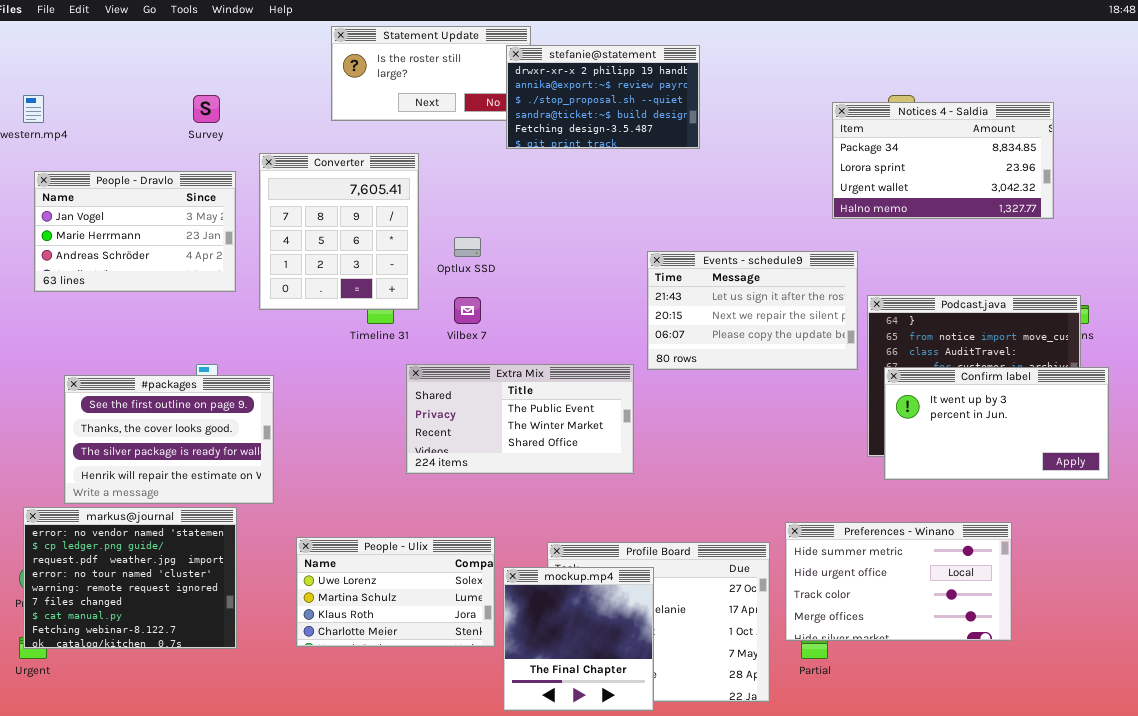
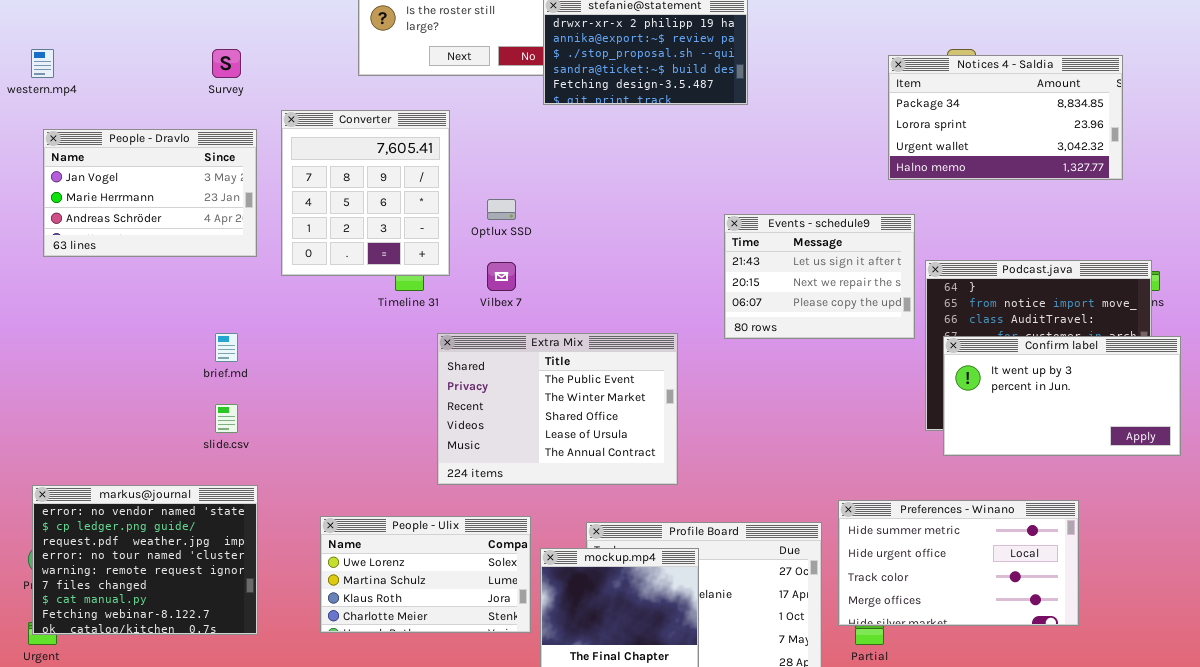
Events - schedule9: [647,251,858,370] -> [724,214,915,339], resized
Extra Mix: [406,364,634,474] -> [437,333,678,485], resized
#packages: [64,375,274,504] -> none, closed

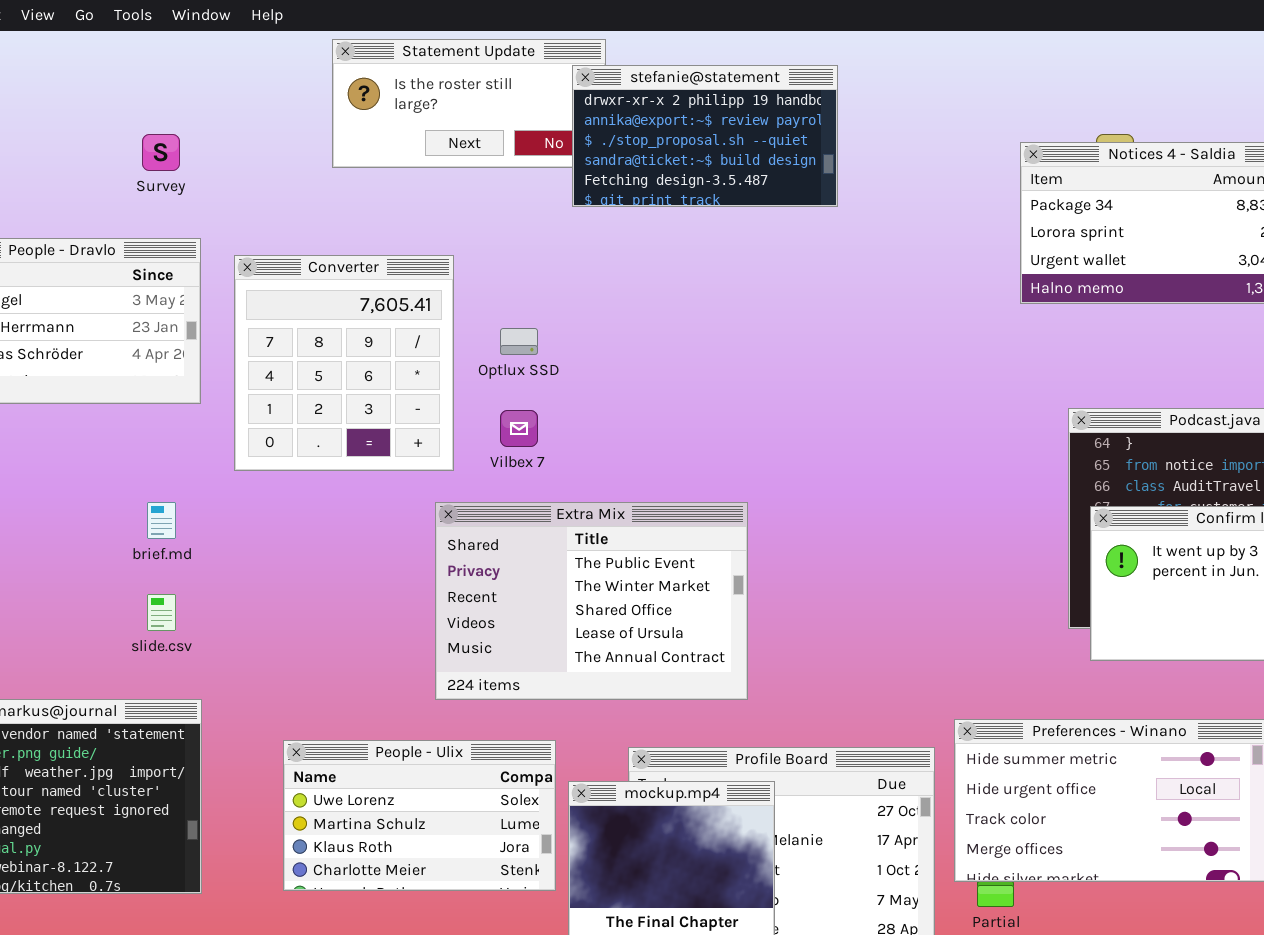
Converter: [281,110,450,276] -> [234,255,454,471], moved
Events - schedule9: [724,214,915,339] -> none, closed

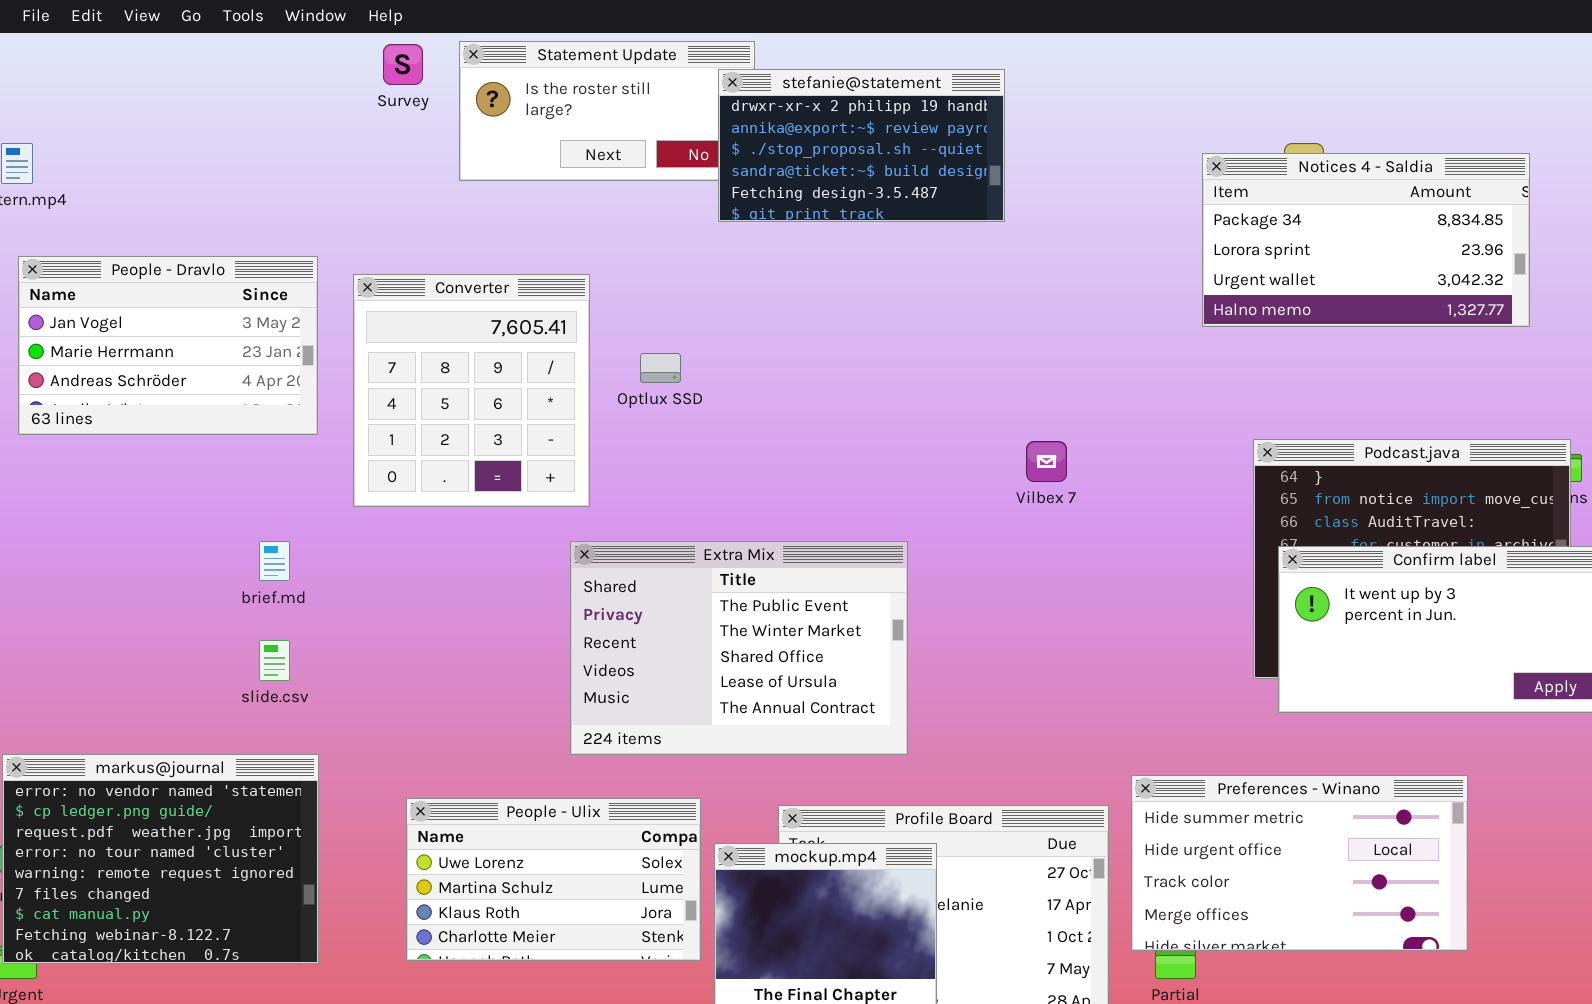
Survey: [142,134,180,171] -> [383,44,423,85], moved
Vilbex 7: [500,410,538,447] -> [1026,441,1067,482], moved

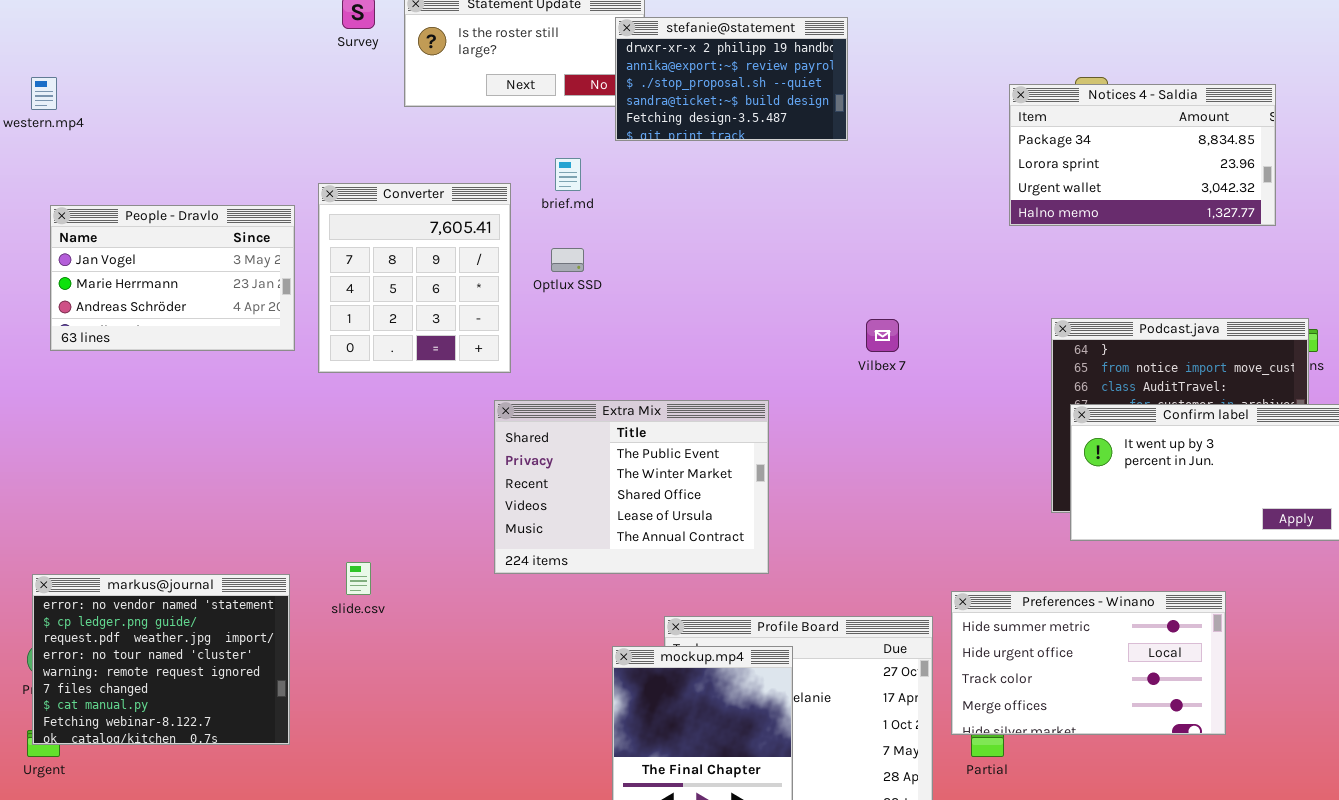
People - Dravlo: [18,256,318,435] -> [50,205,295,351], moved
brief.md: [259,541,290,581] -> [555,158,581,191], moved
slide.csv: [259,640,290,681] -> [346,562,371,595], moved
People - Ulix: [406,798,701,961] -> none, closed

